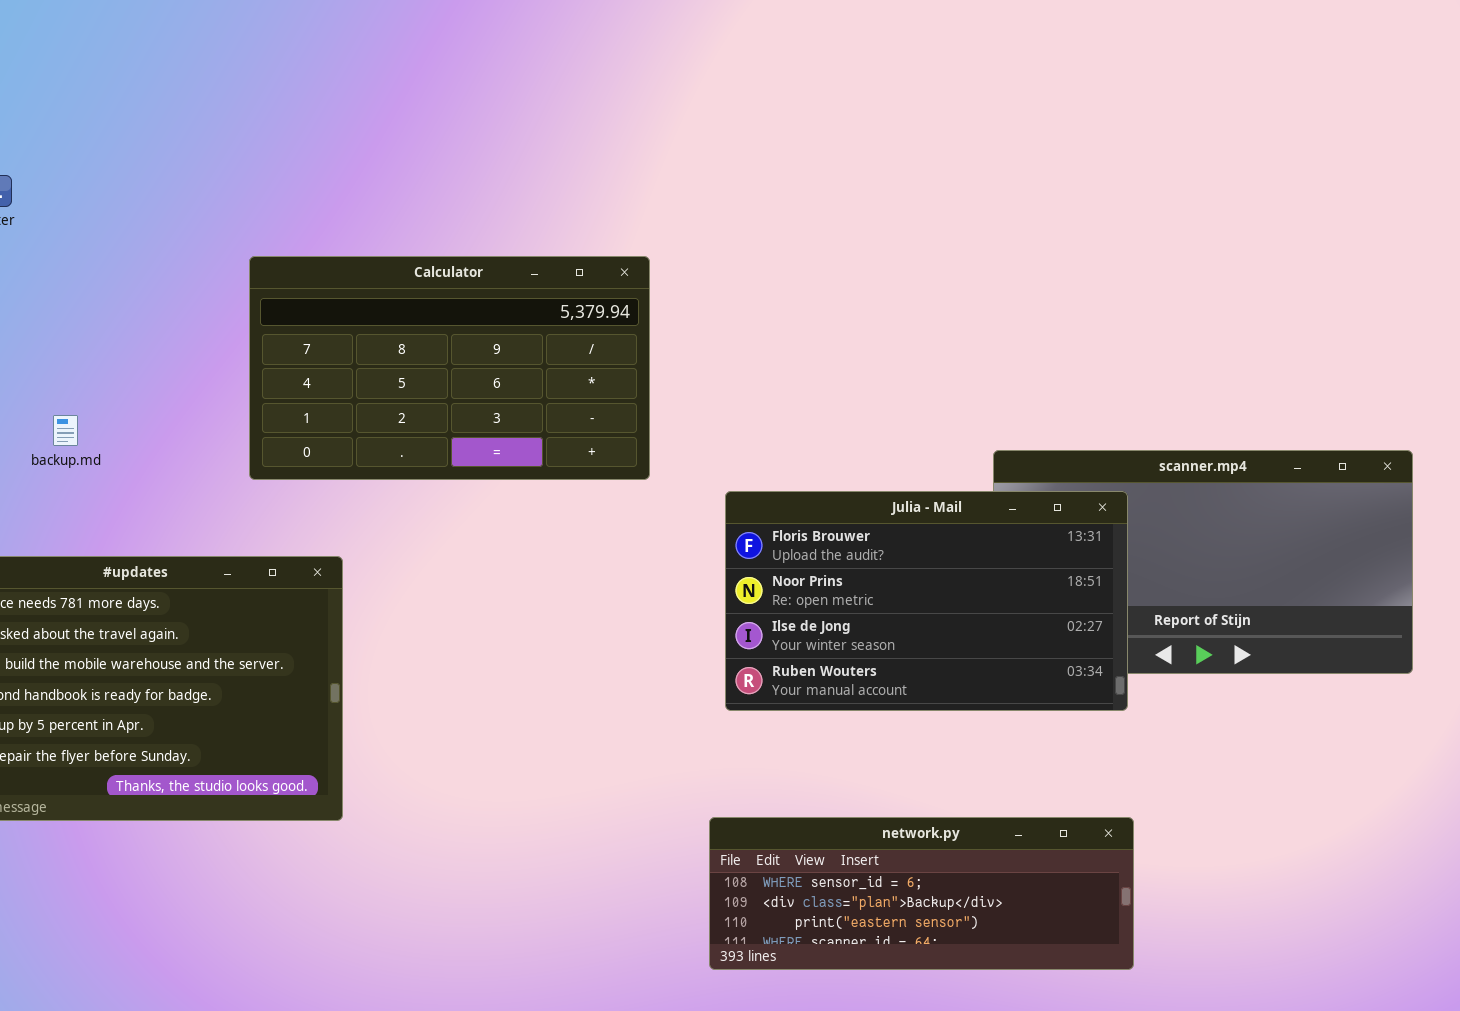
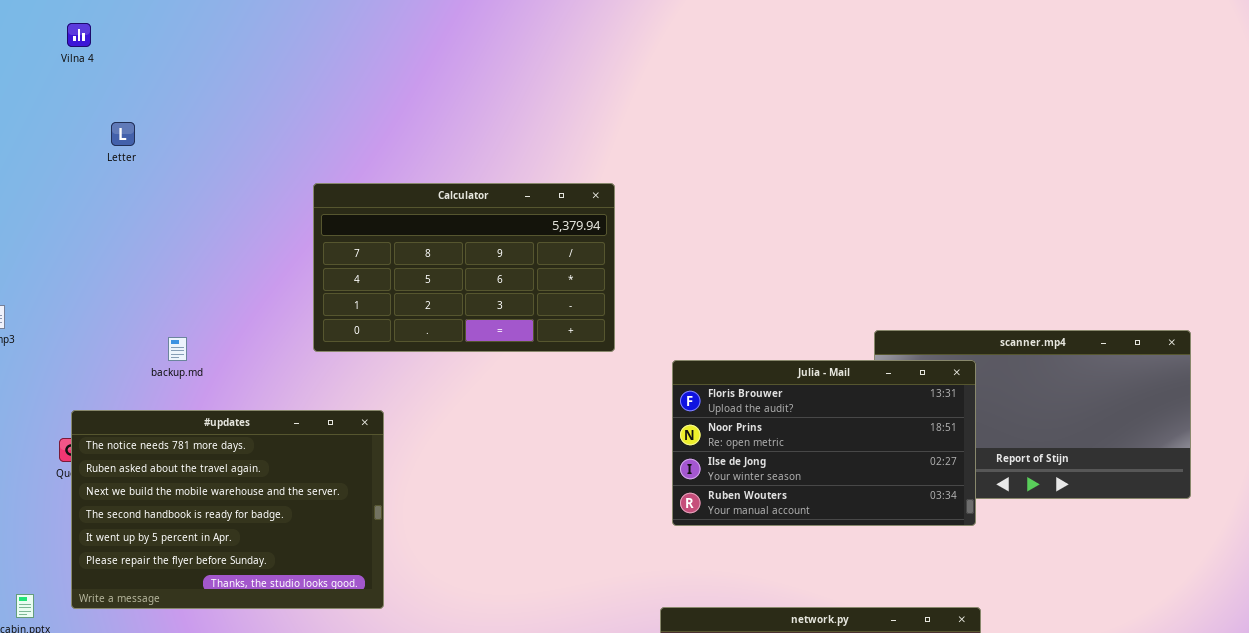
backup.md: [53,415,78,446] -> [168,337,187,361], moved

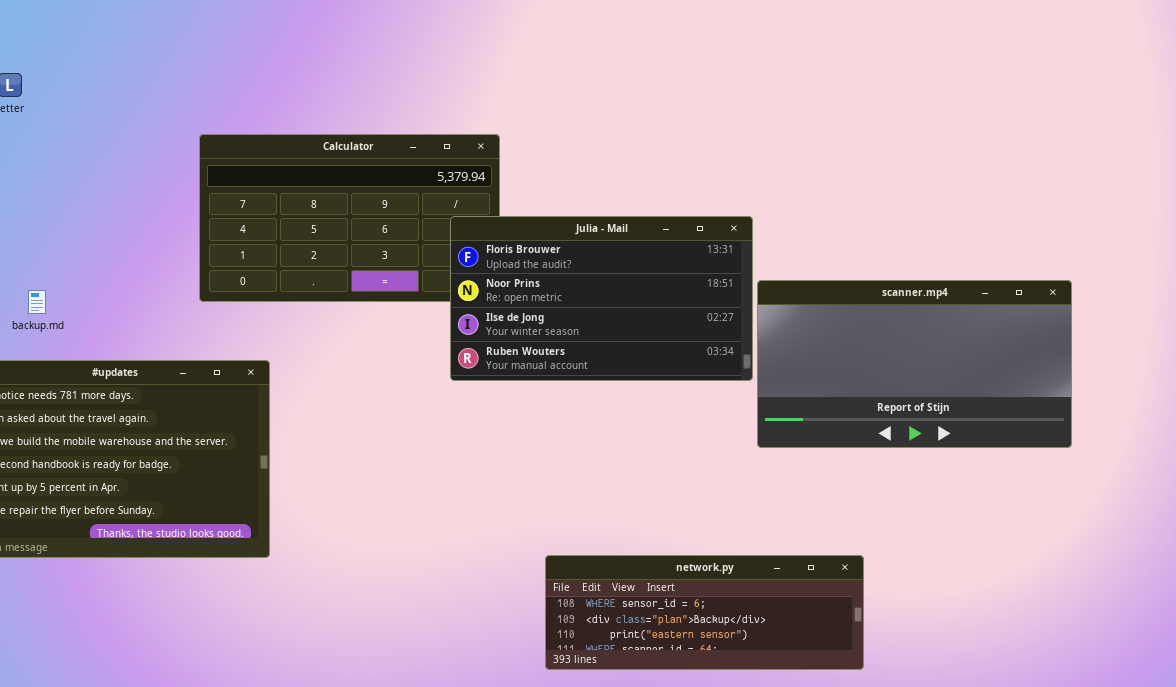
backup.md: [168,337,187,361] -> [28,290,46,314], moved
Julia - Mail: [672,360,976,526] -> [450,216,753,381], moved

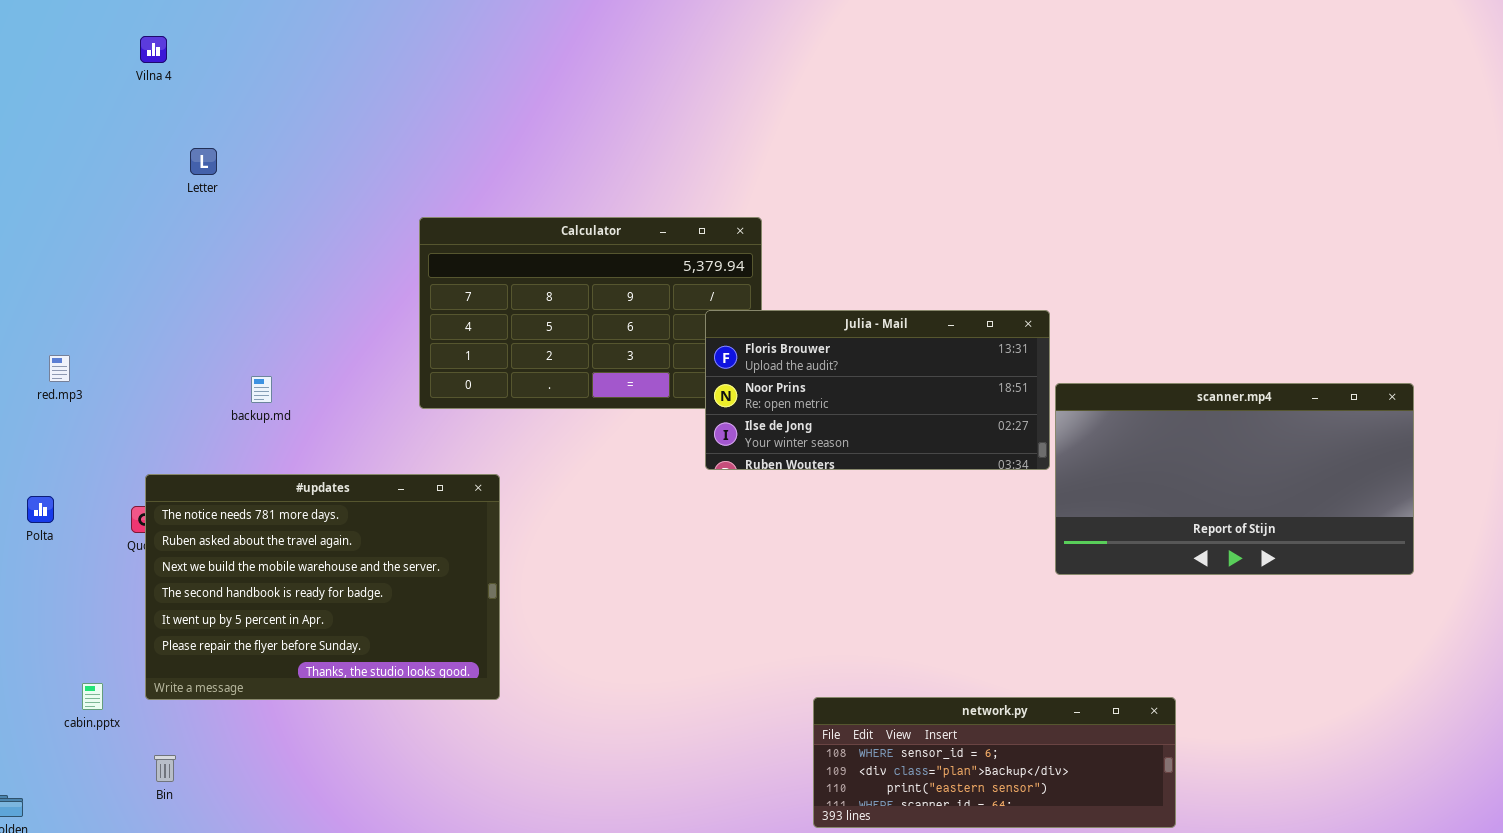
Julia - Mail: [450,216,753,381] -> [705,310,1050,470], resized
backup.md: [28,290,46,314] -> [251,376,272,403], moved

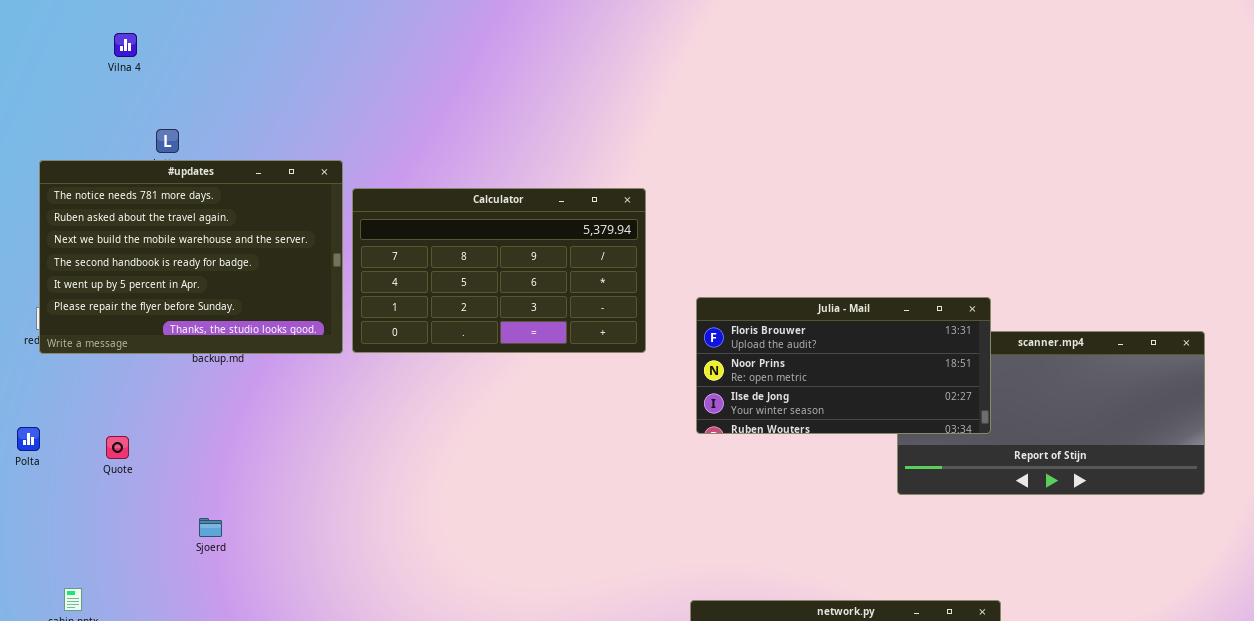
Julia - Mail: [705,310,1050,470] -> [696,297,991,434], moved
#updates: [145,474,500,700] -> [39,160,343,354], moved

